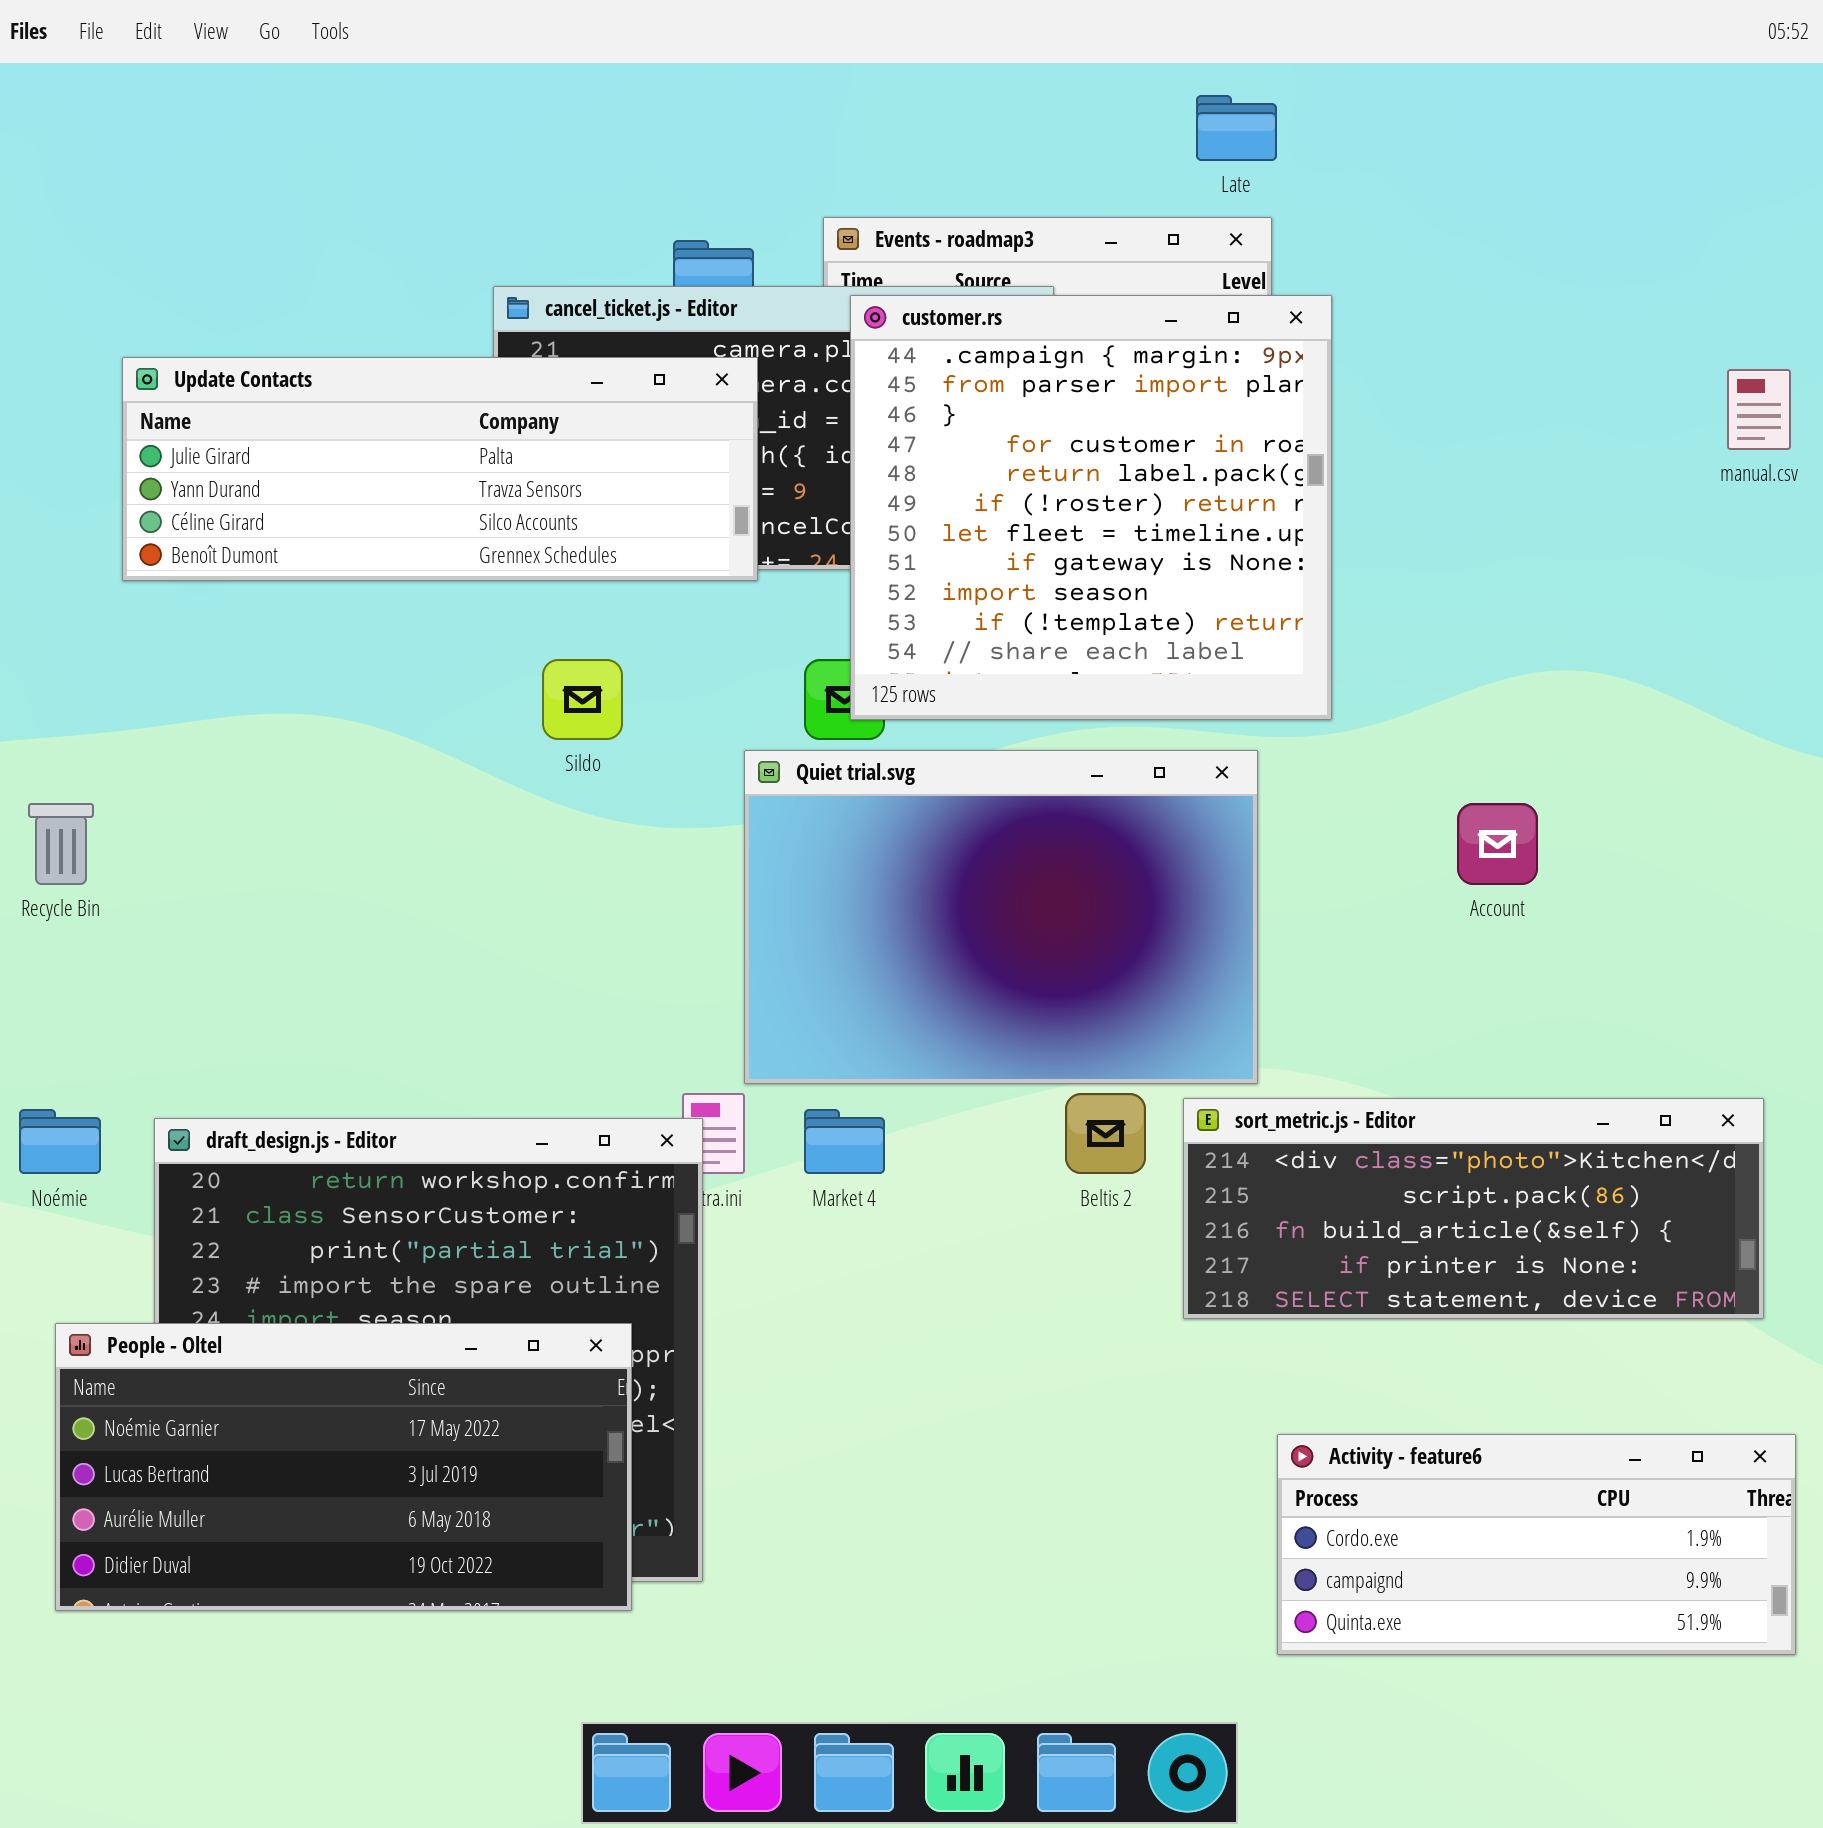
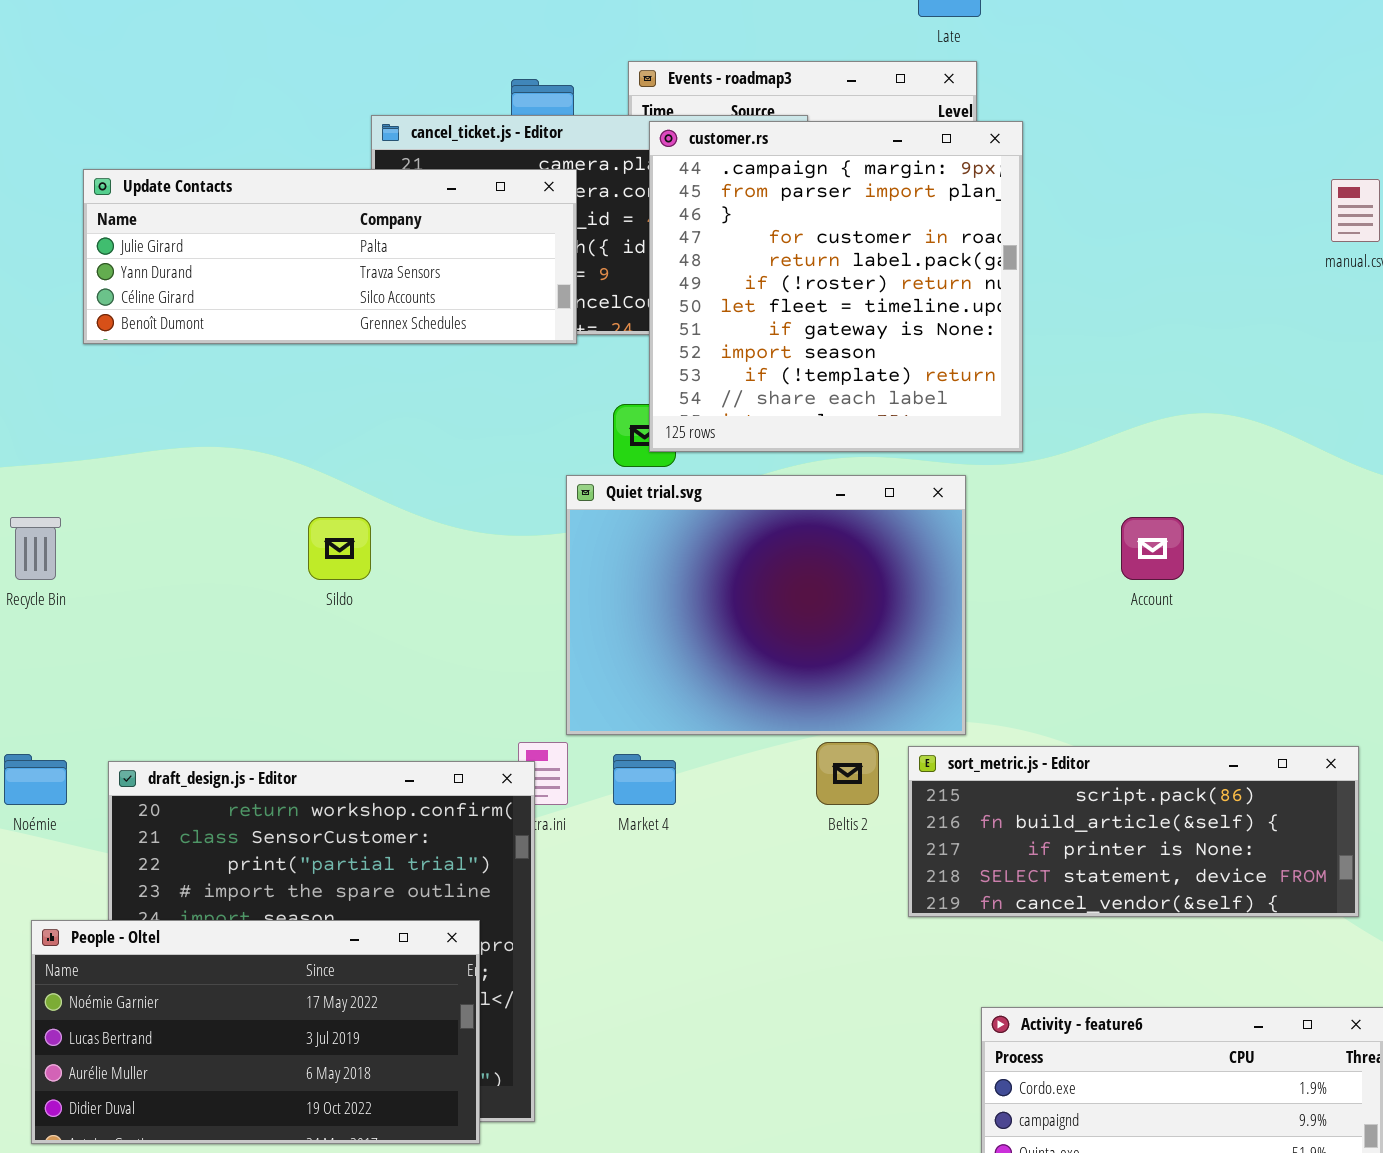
Sildo: [542,659,623,740] -> [308,517,371,580], moved
sort_metric.js - Editor: [1183,1098,1764,1319] -> [908,746,1359,917], scrolled down 1 row

